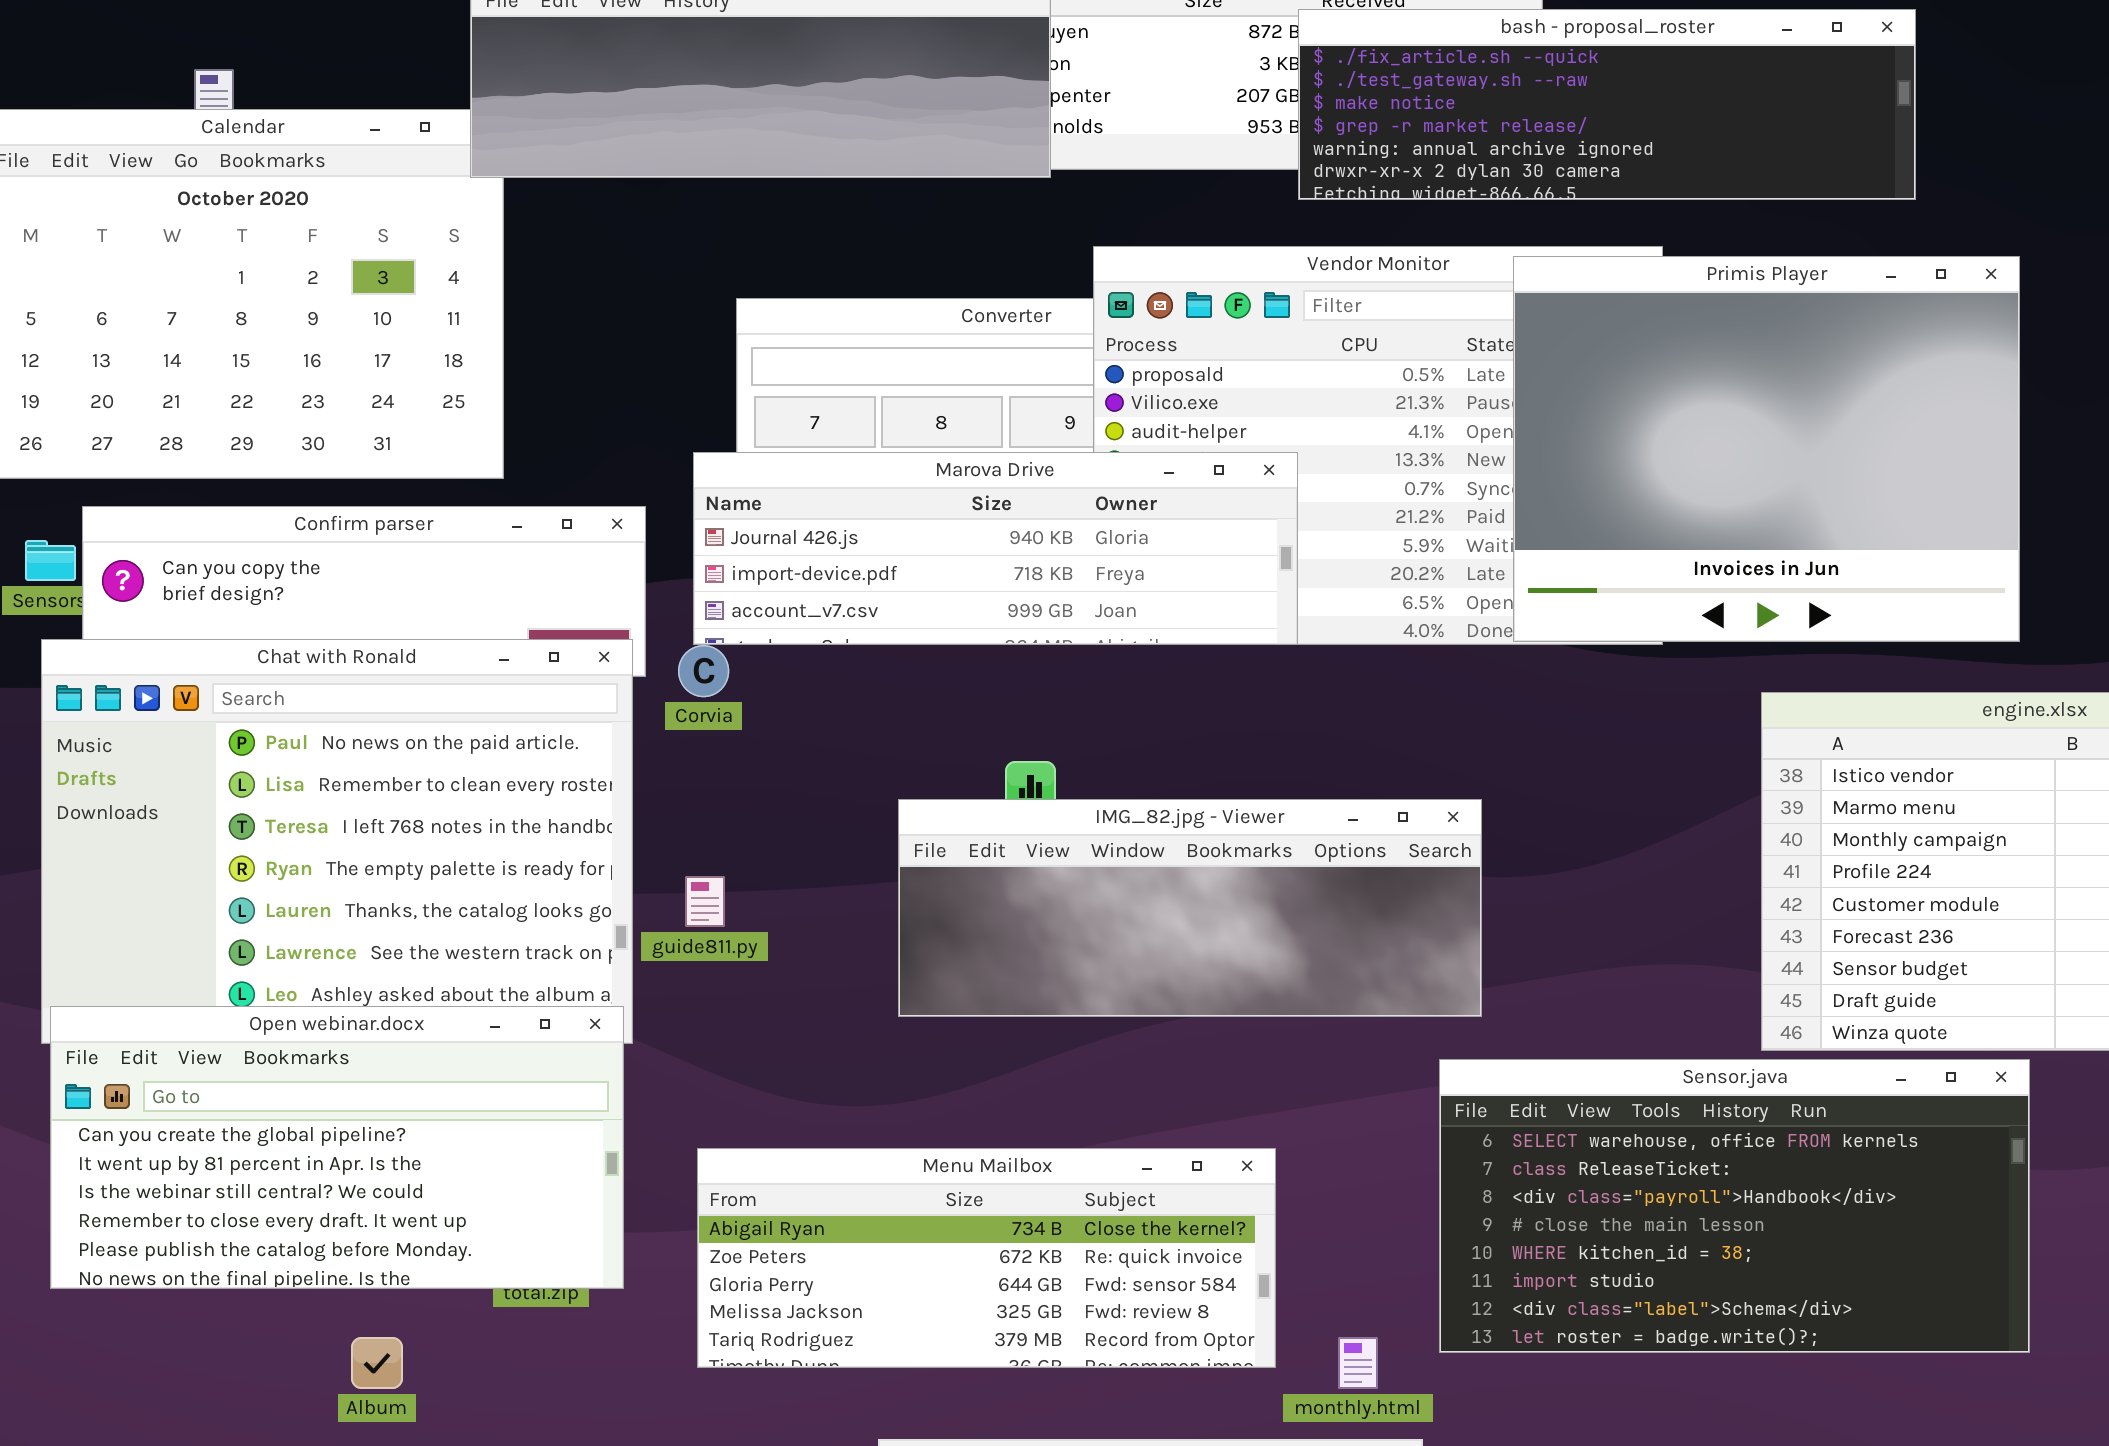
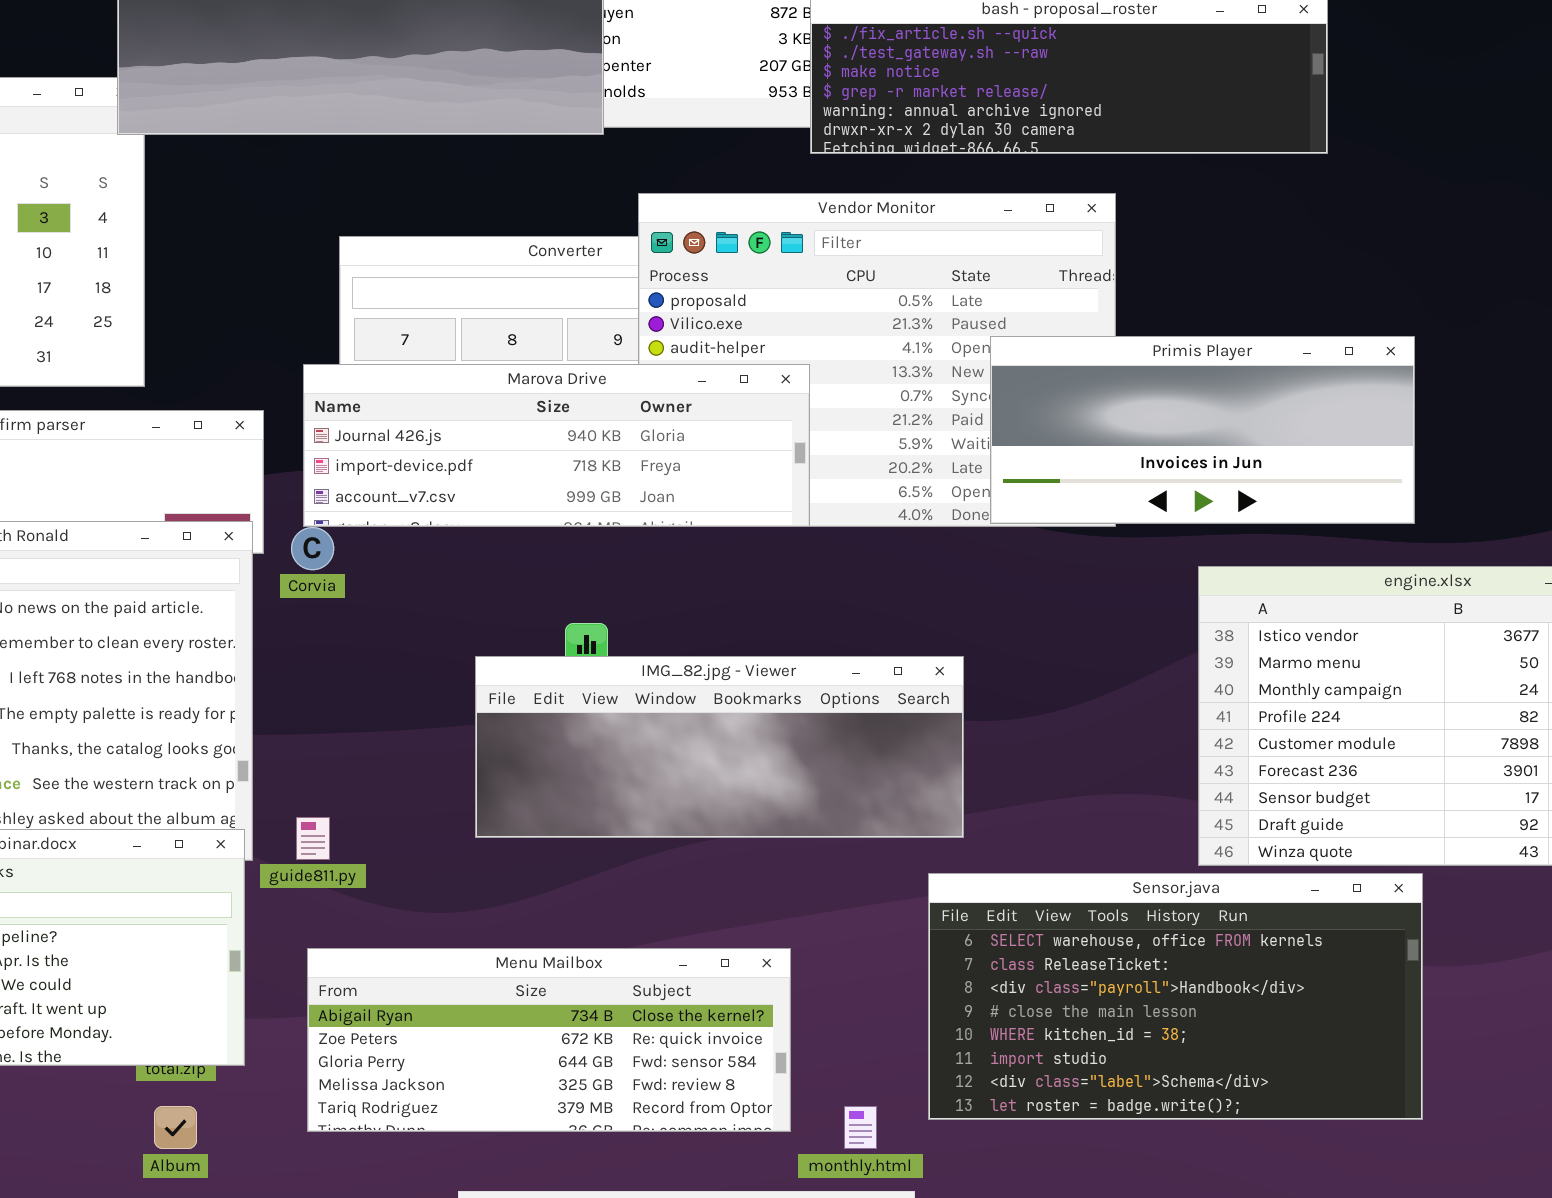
Primis Player: [1513,256,2020,642] -> [990,336,1415,524], resized
guide811.py: [685,876,725,927] -> [296,817,330,860], moved
Album: [351,1337,403,1389] -> [154,1106,197,1149], moved

